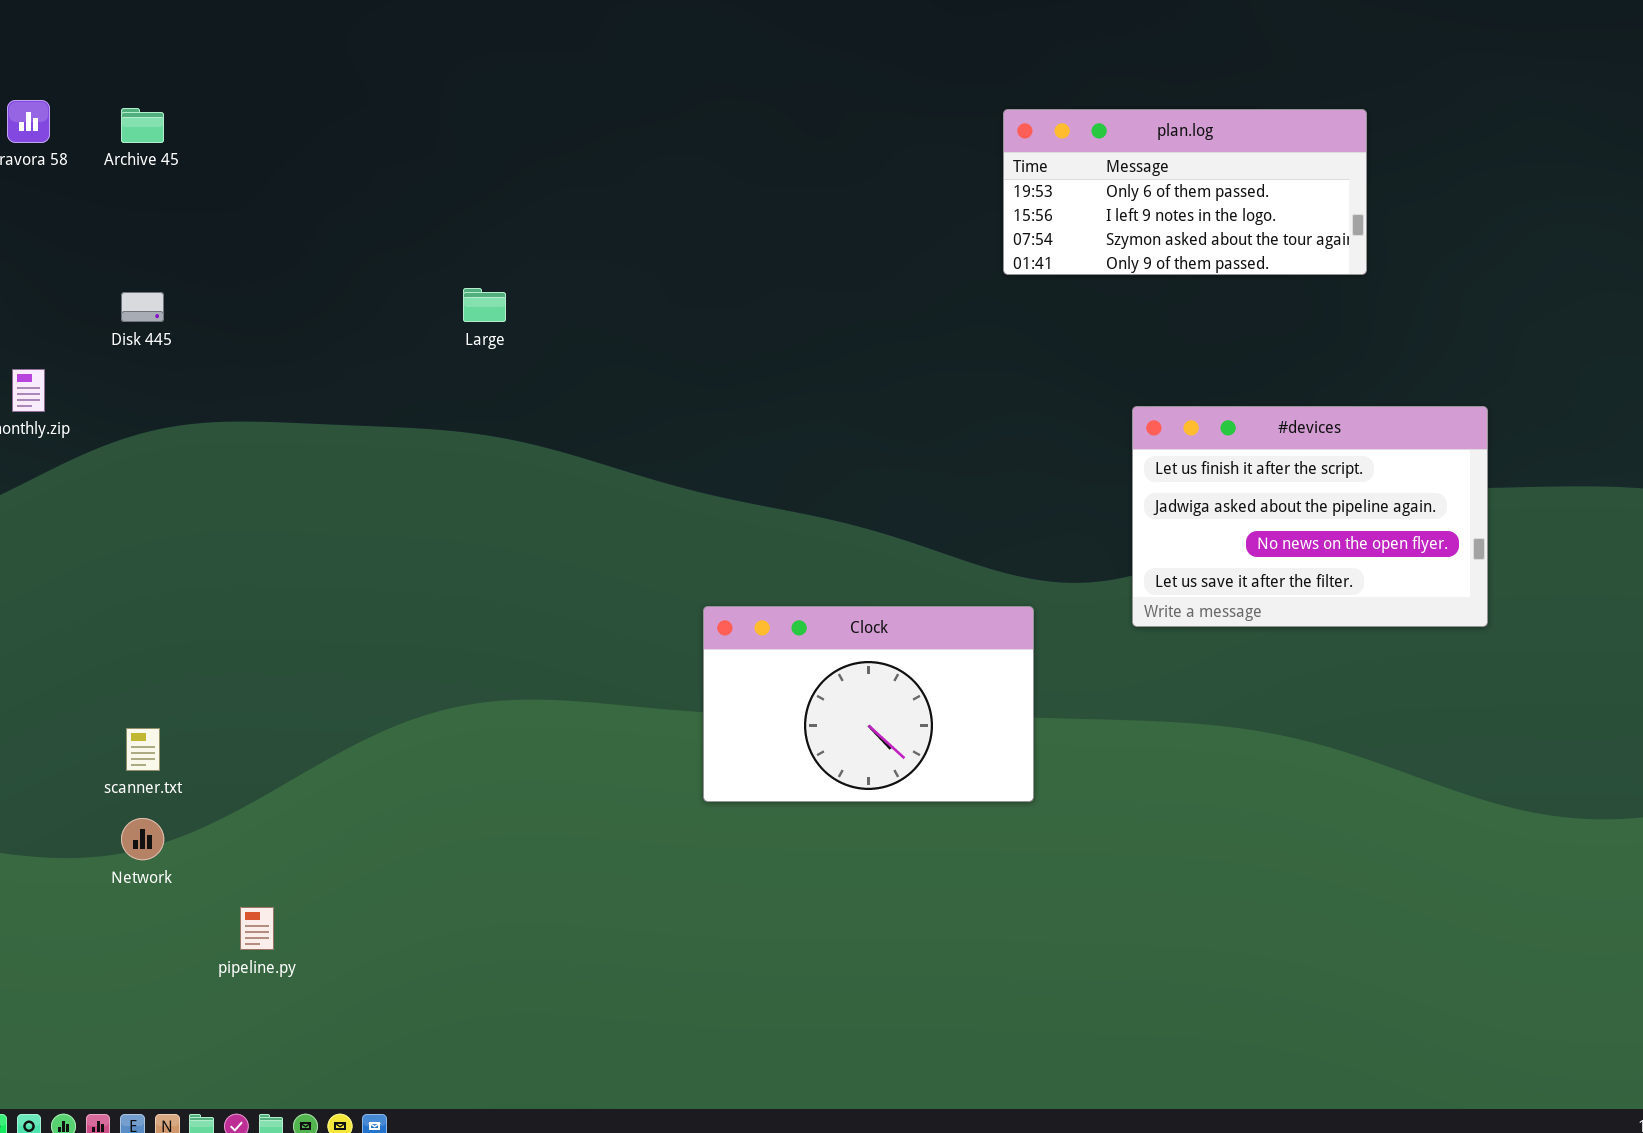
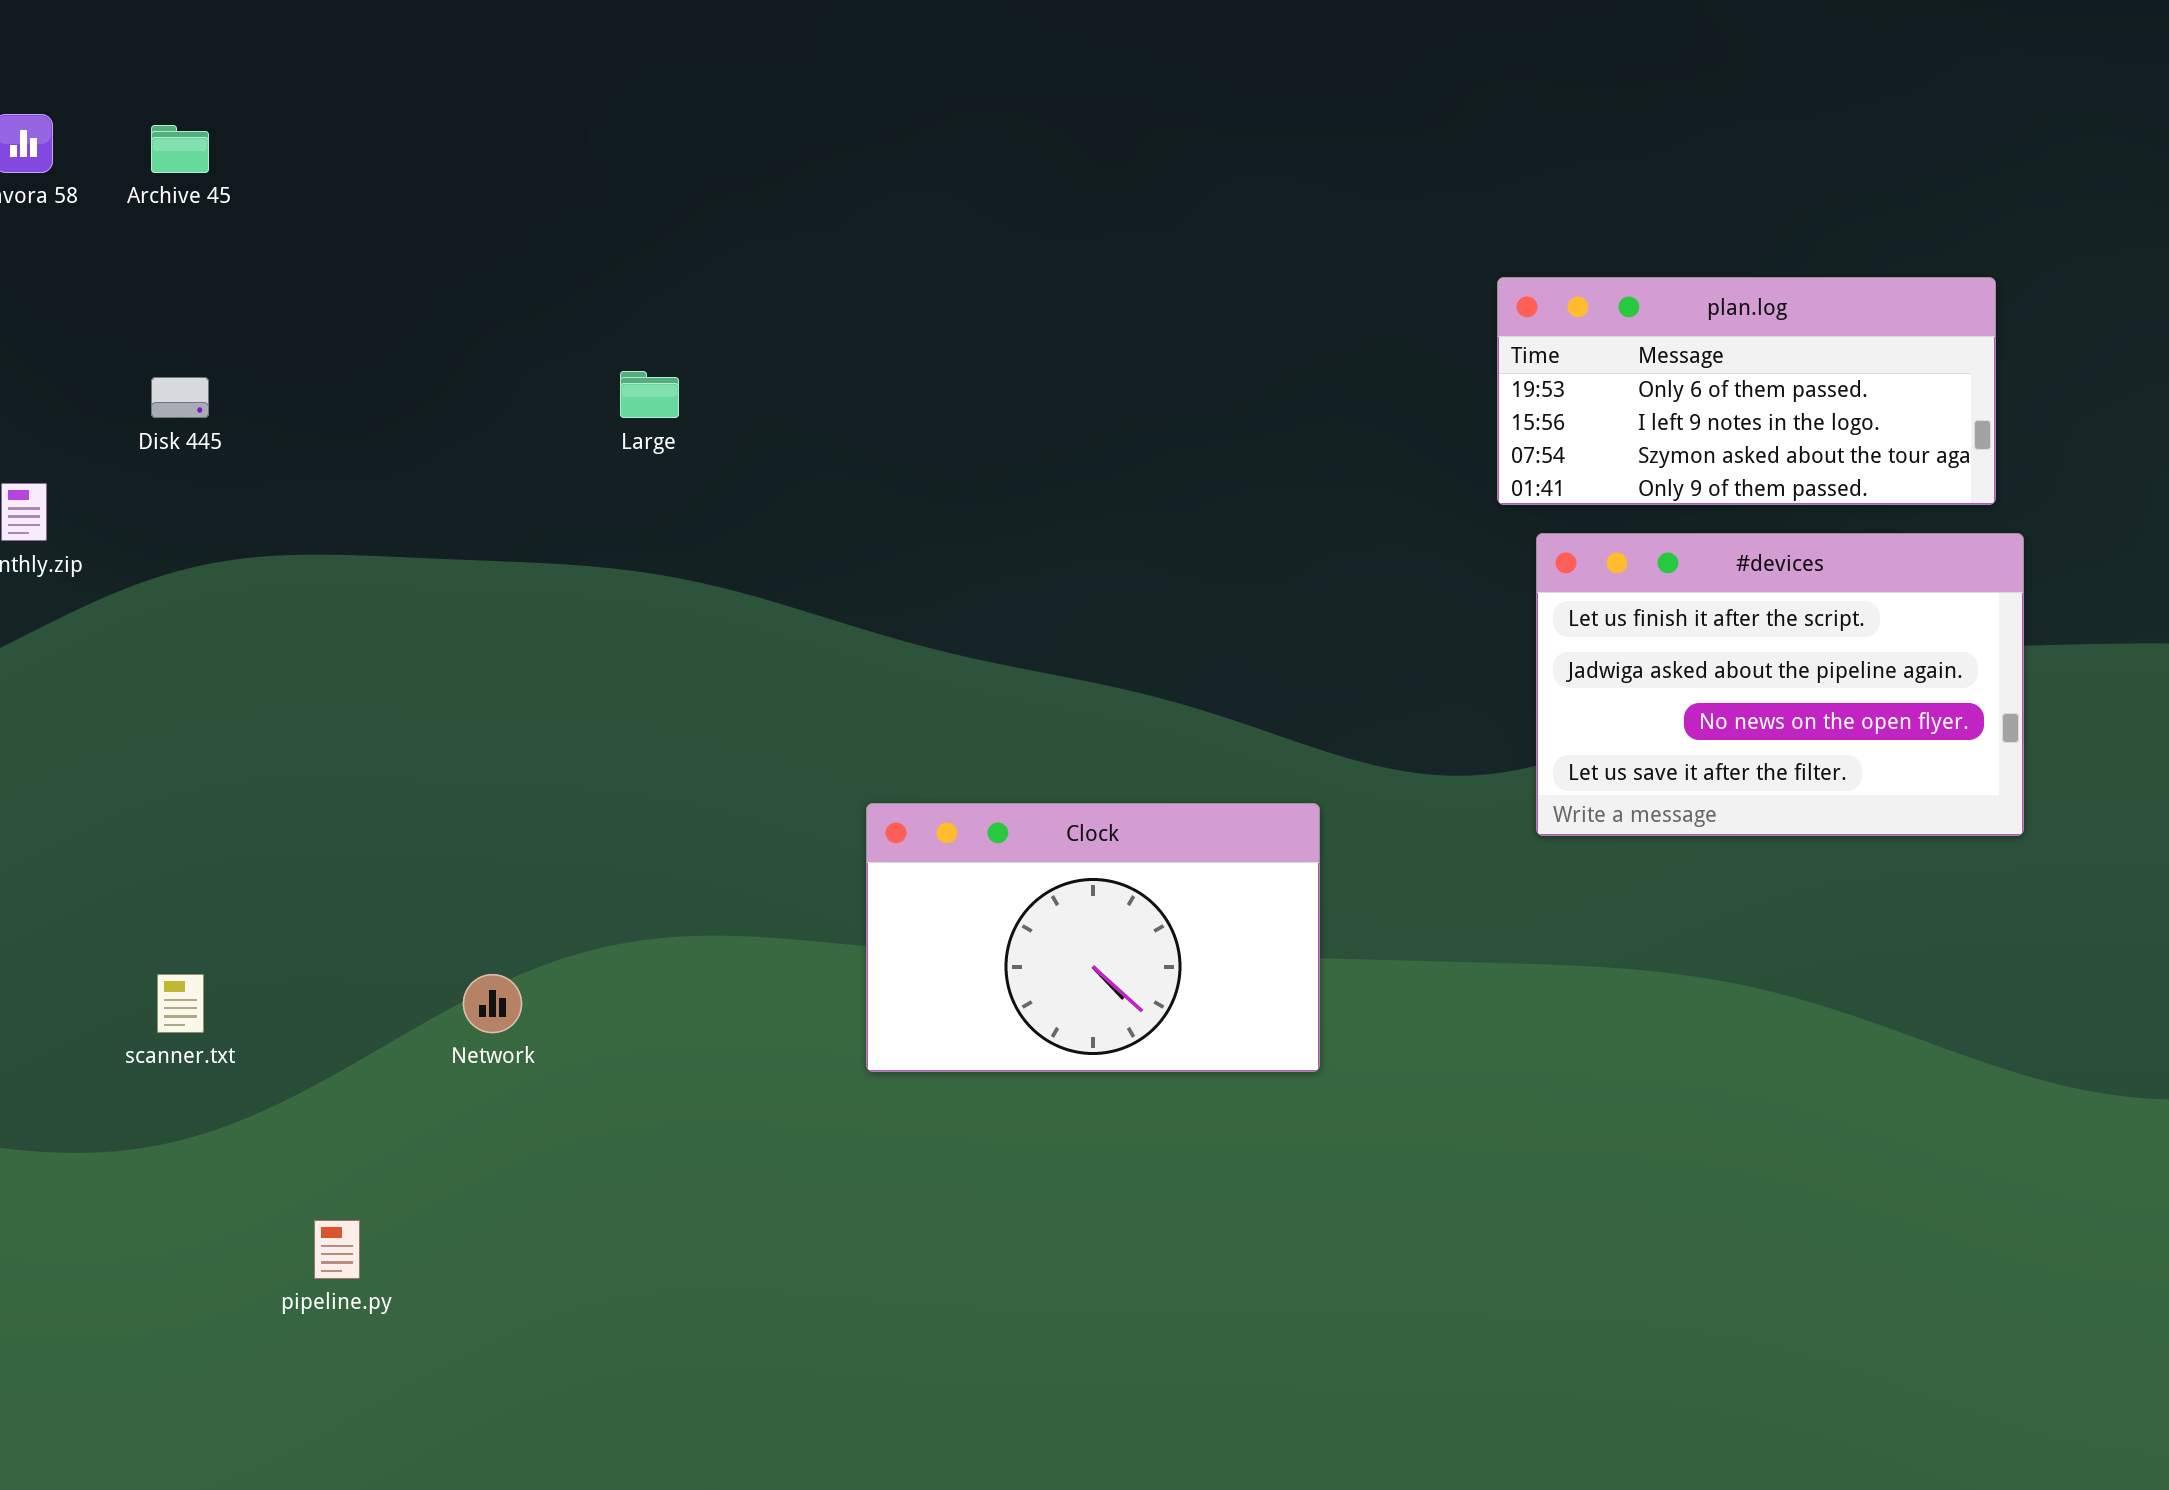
plan.log: [1003,109,1367,275] -> [1497,277,1996,505], moved
Clock: [703,606,1034,802] -> [866,803,1320,1072], moved
Network: [121,818,164,860] -> [463,974,522,1033], moved

